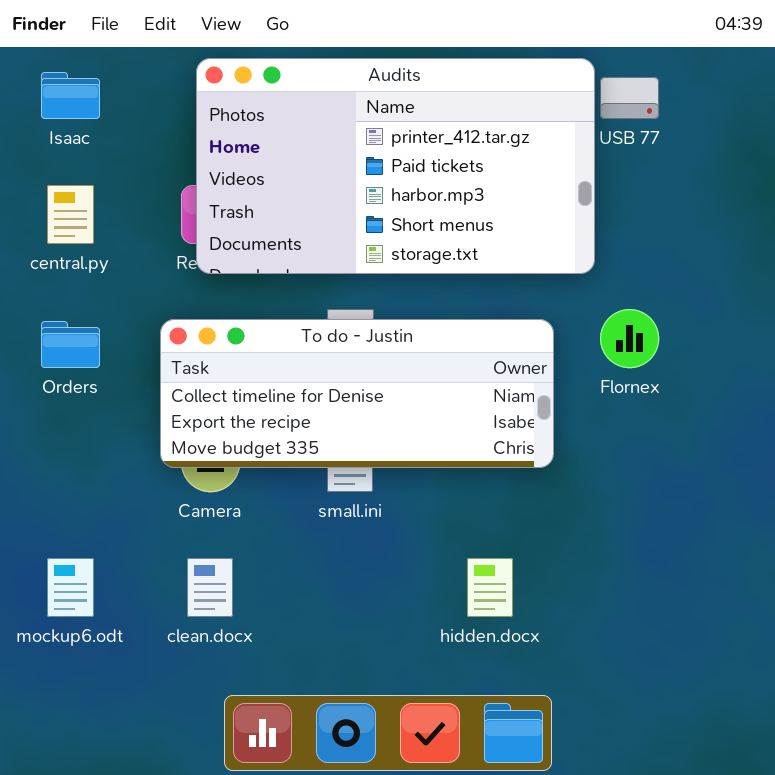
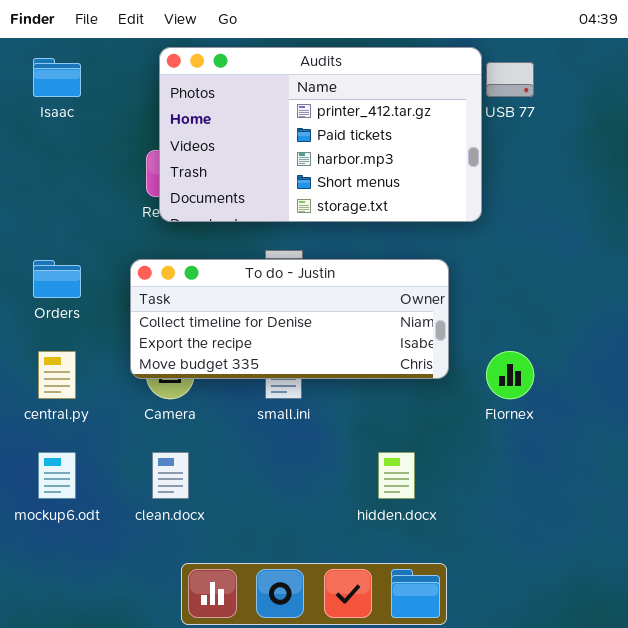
central.py: [47,185,94,244] -> [38,351,76,399], moved
Flornex: [600,309,659,368] -> [486,351,534,399], moved

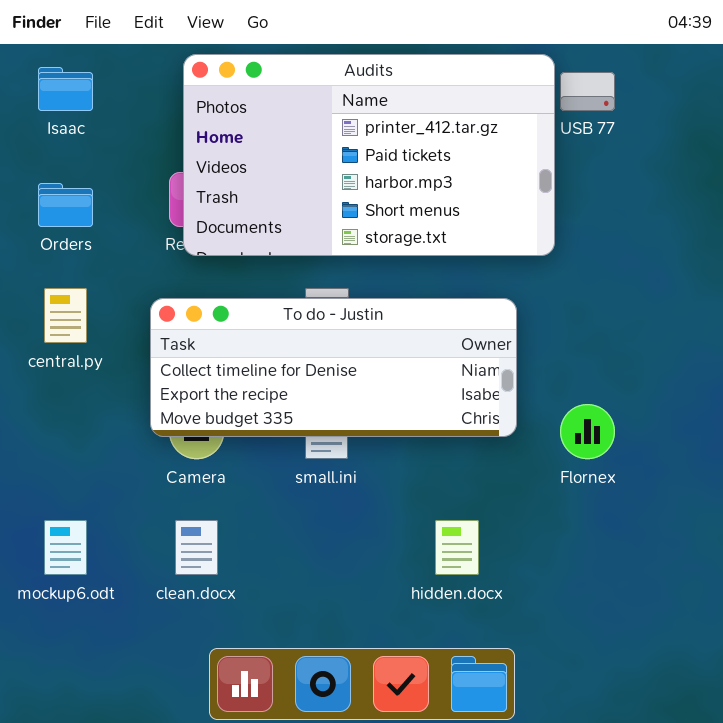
Orders: [33,260,81,298] -> [38,183,93,227], moved
central.py: [38,351,76,399] -> [44,288,87,343], moved

